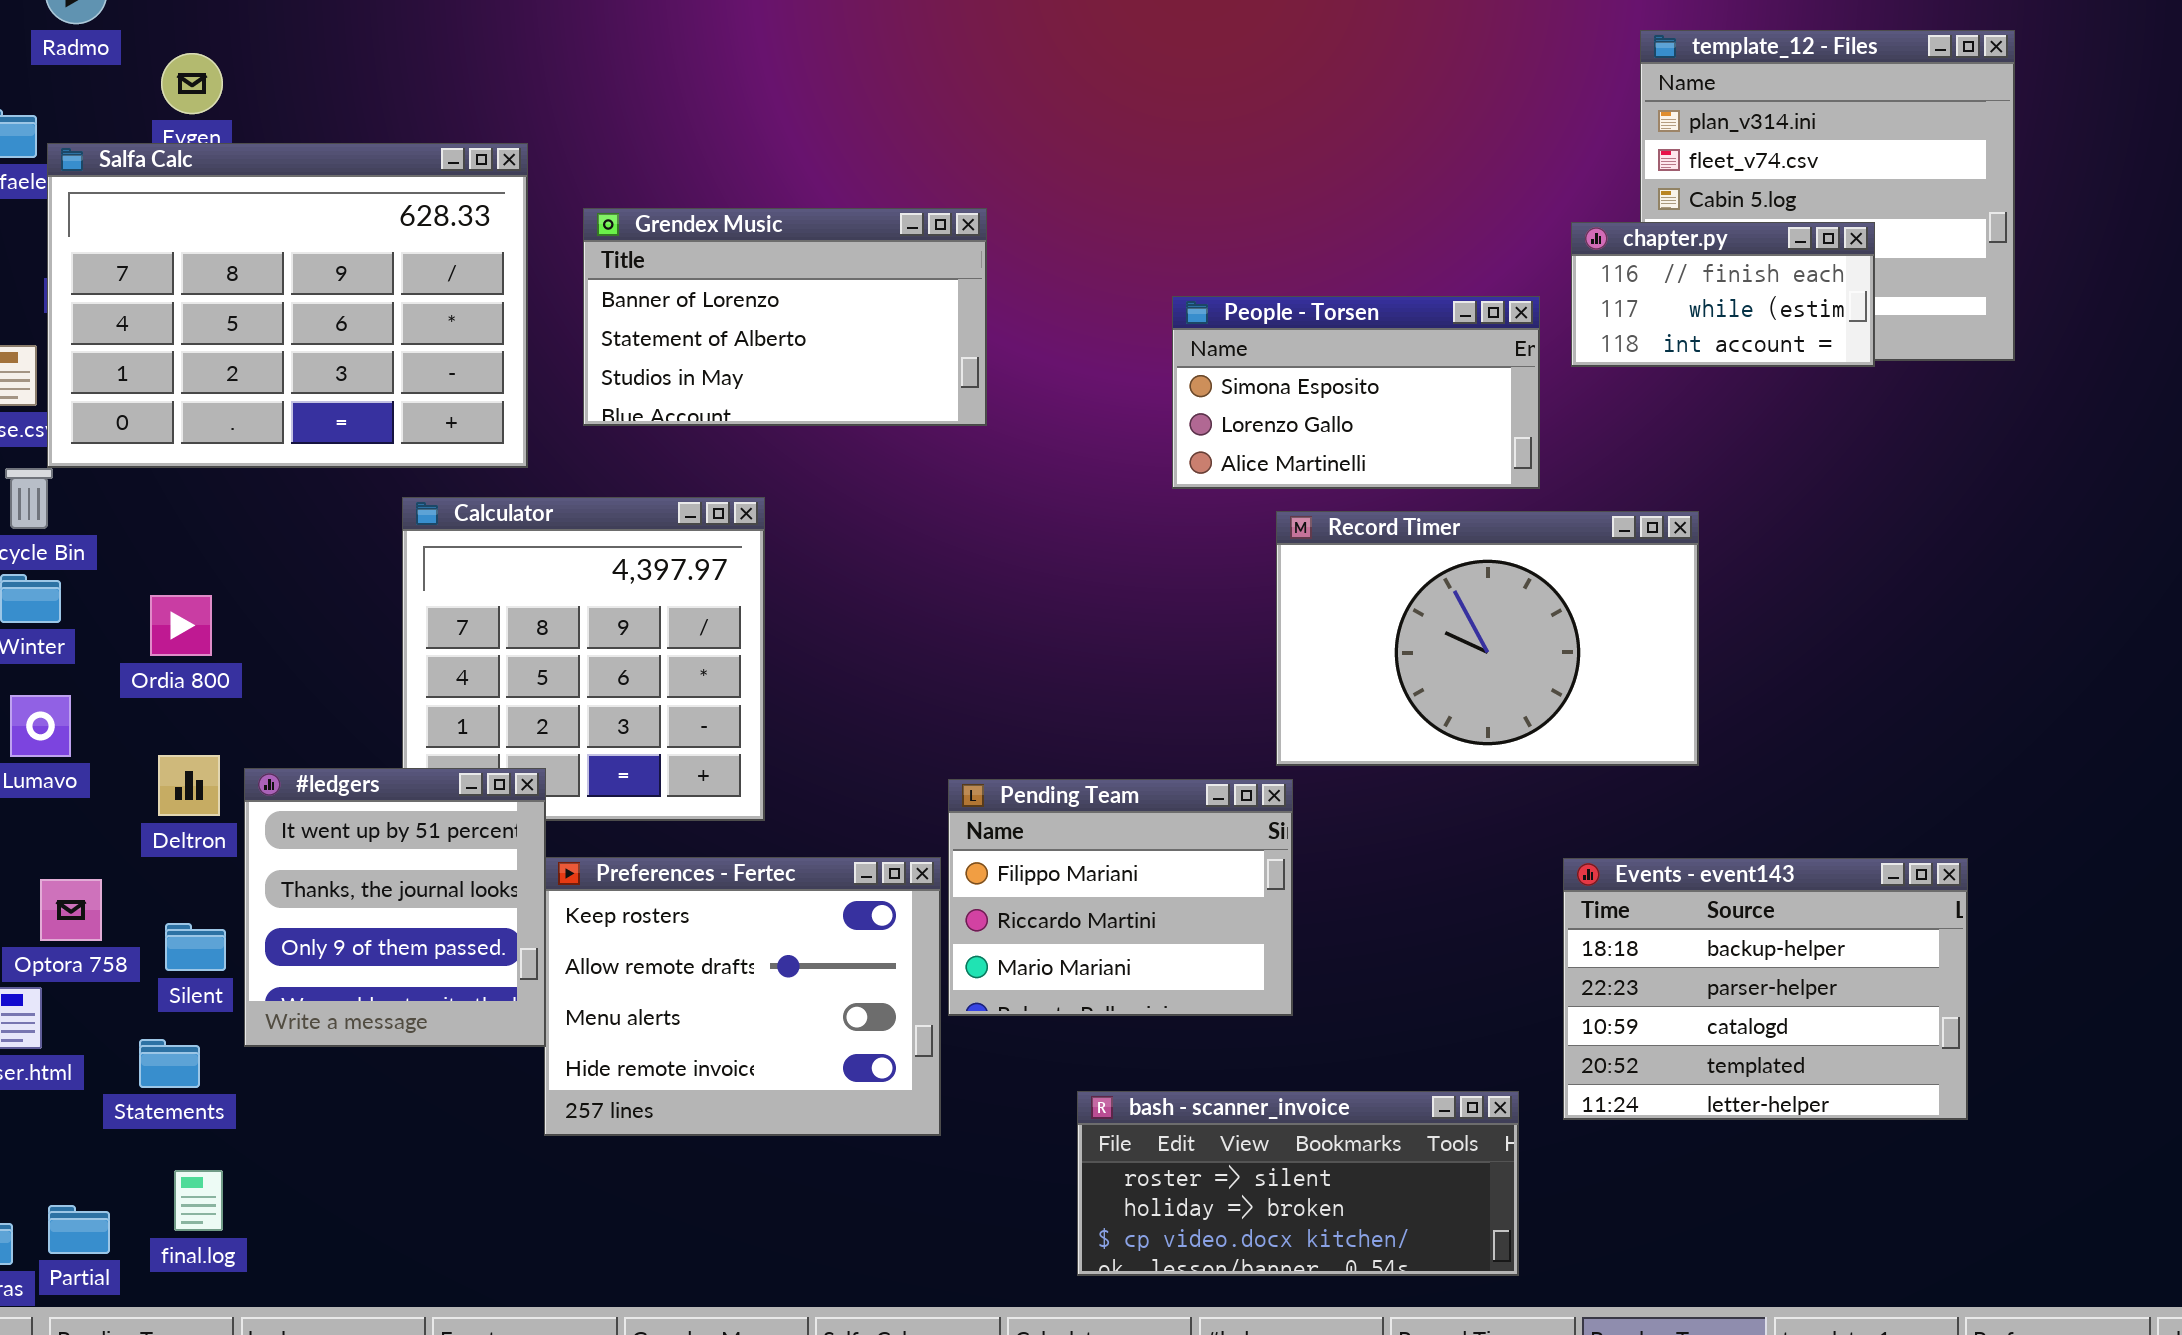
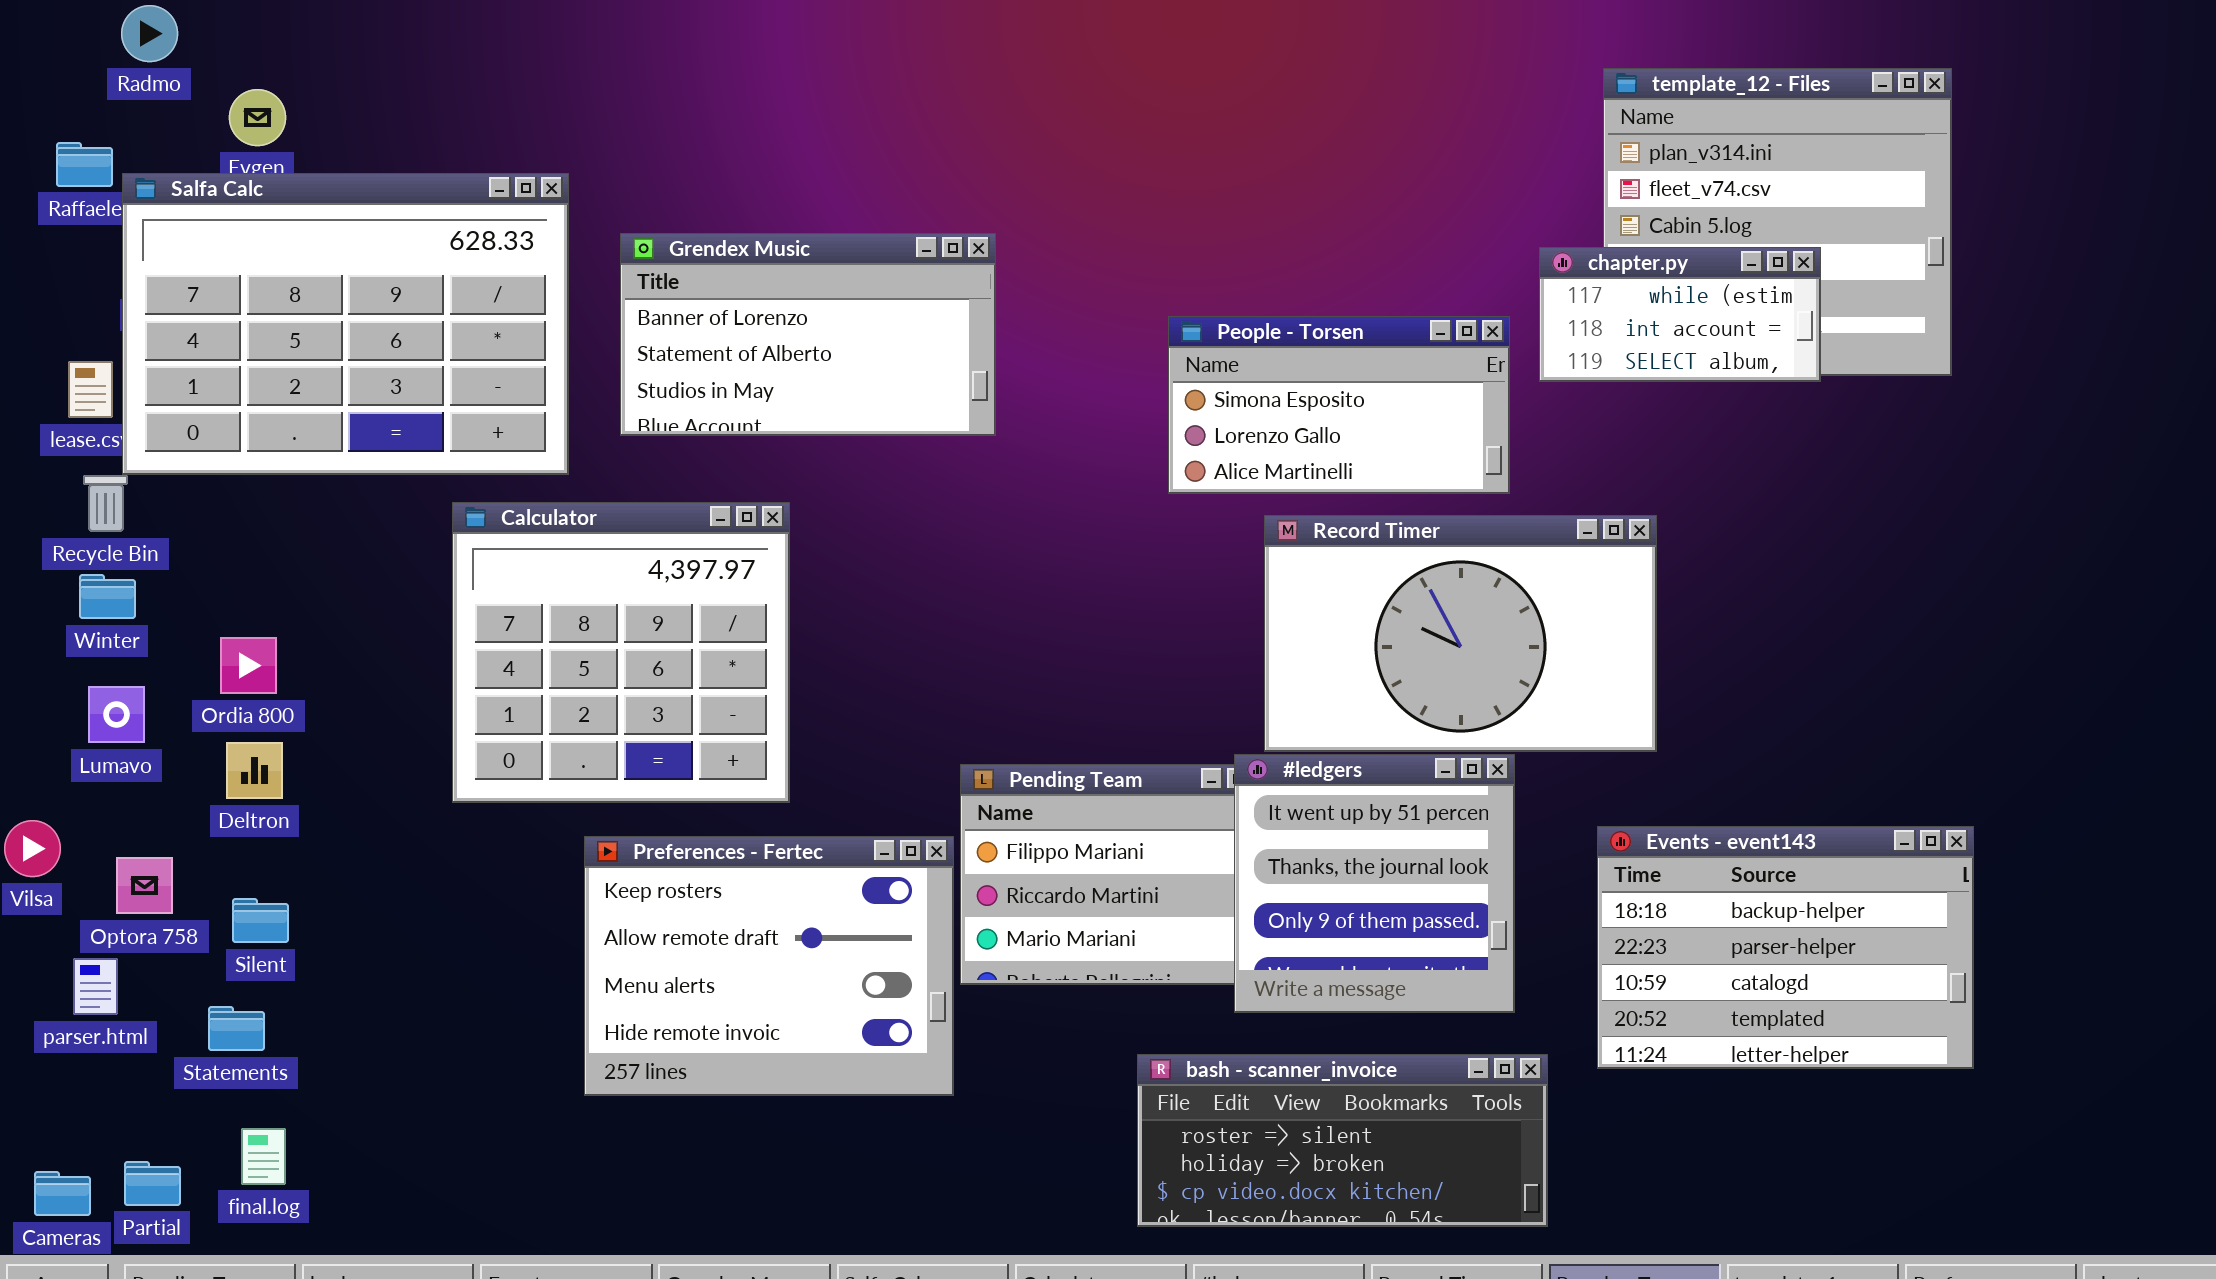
chapter.py: [1571,222,1875,367] -> [1539,247,1821,382], scrolled down 1 row
Ordia 800: [150,595,212,656] -> [220,637,277,694], moved
#ledgers: [244,768,546,1047] -> [1234,754,1515,1013], moved
Events - event143: [1563,858,1968,1120] -> [1597,826,1974,1069], moved
bash - scanner_invoice: [1077,1091,1519,1276] -> [1137,1054,1548,1227], moved

